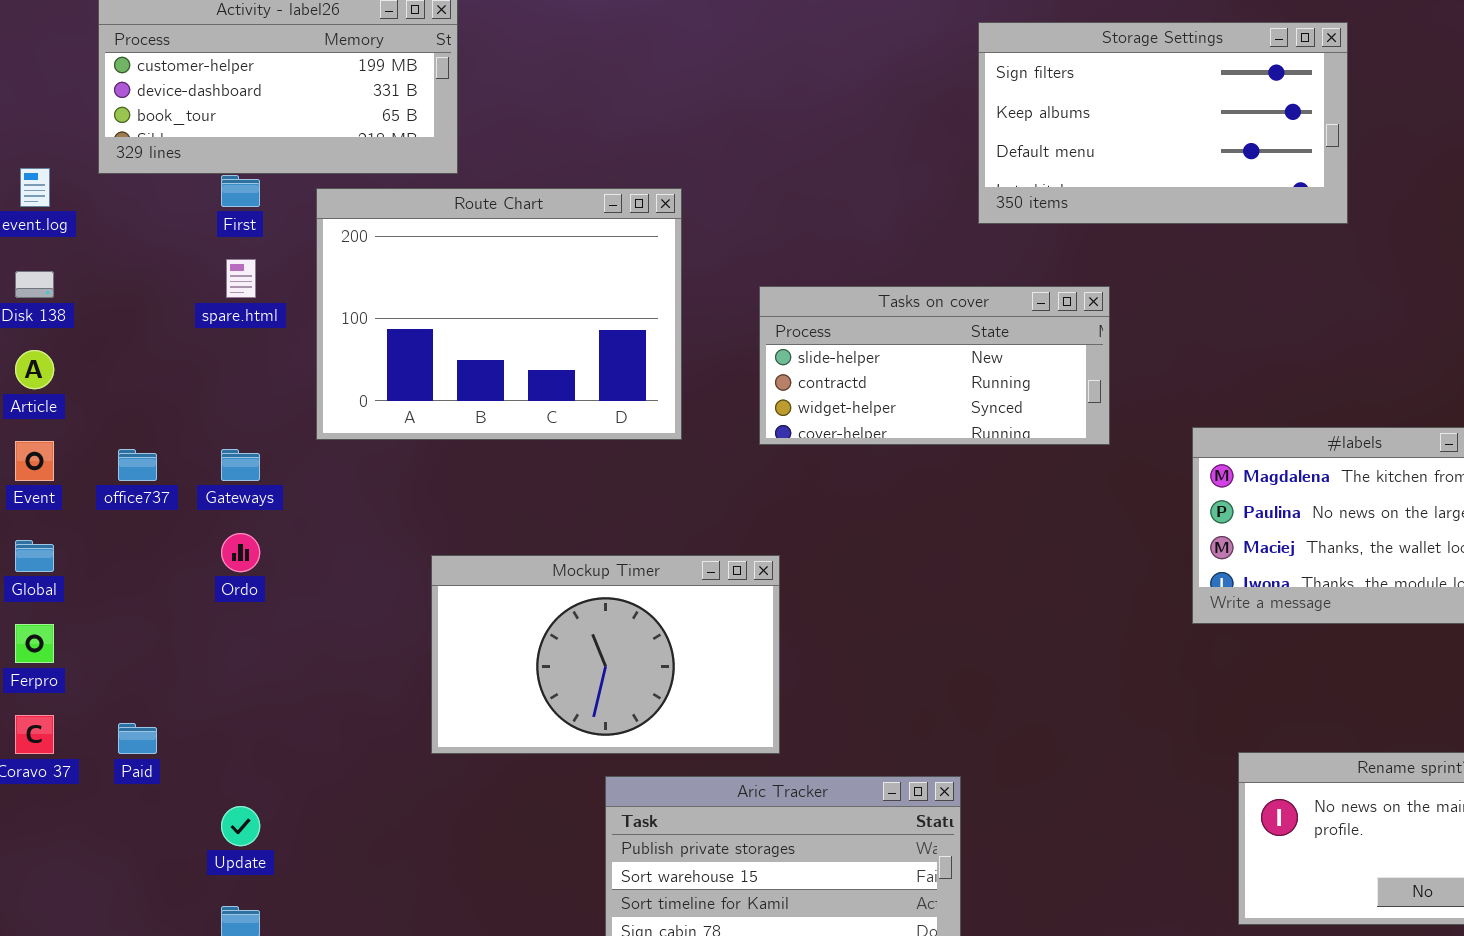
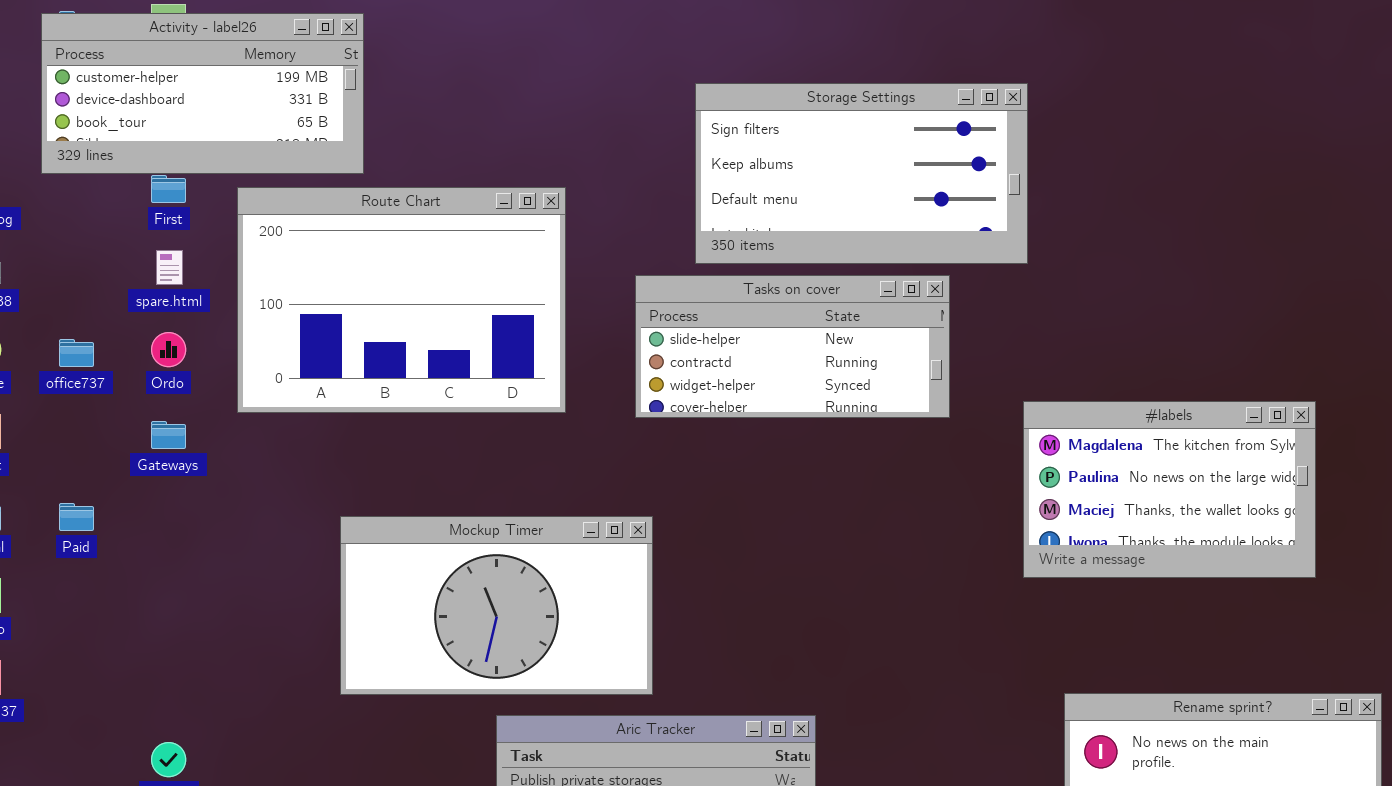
Storage Settings: [978,22,1348,224] -> [695,83,1028,264], moved
office737: [118,449,157,481] -> [59,339,94,367], moved
Ordo: [221,533,260,572] -> [151,332,186,367], moved
Paid: [118,723,157,754] -> [59,503,94,531], moved

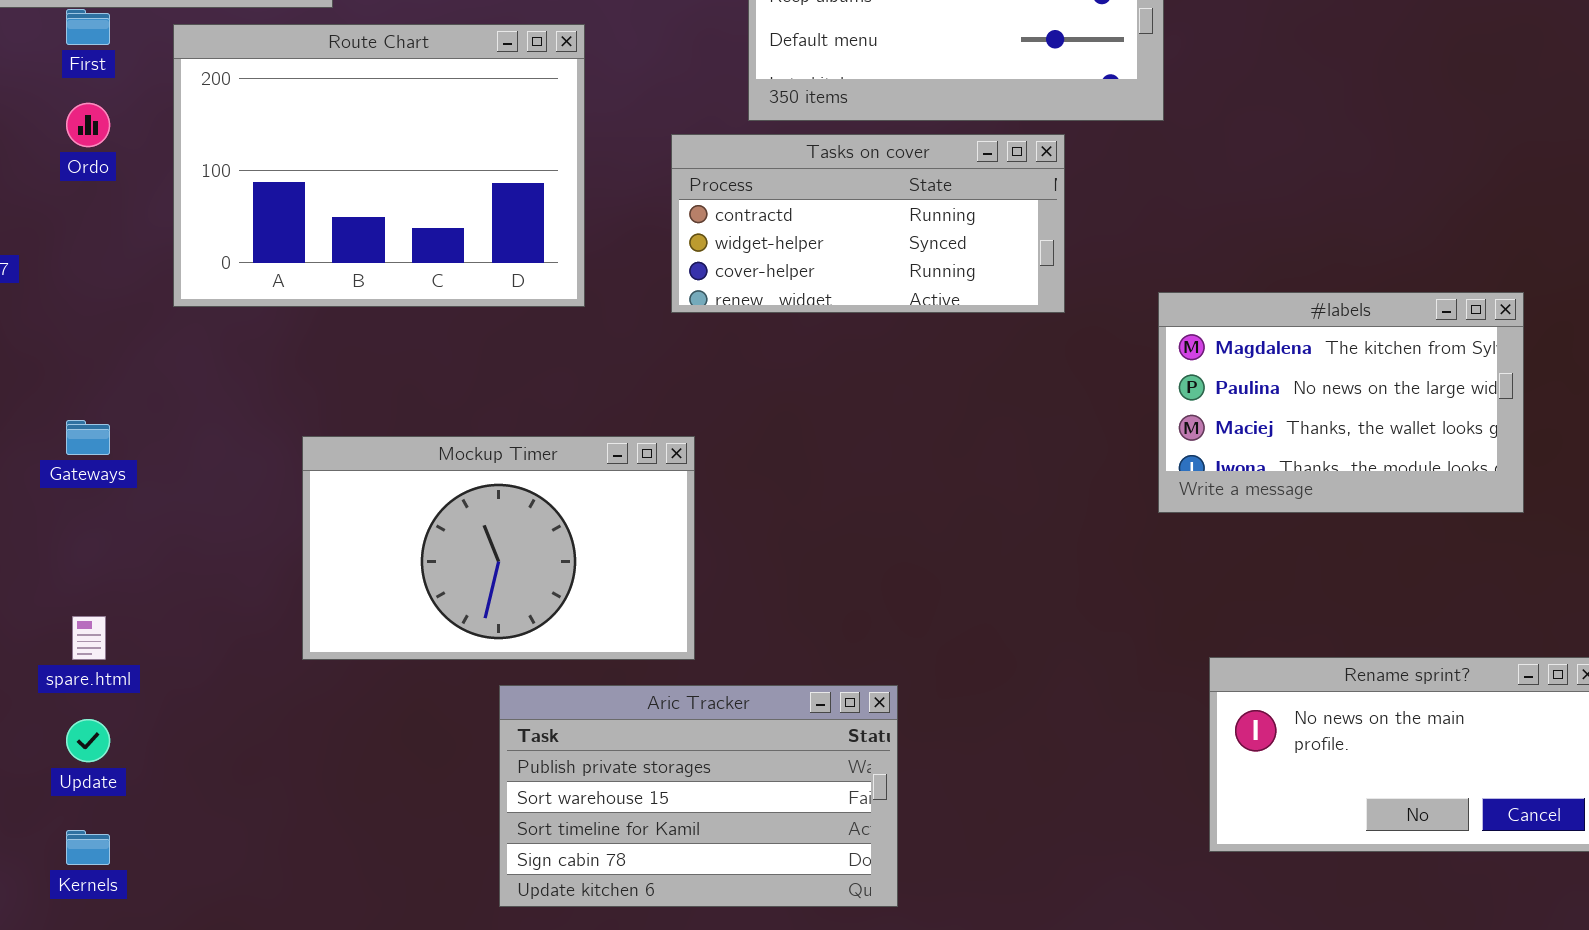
spare.html: [156,250,183,285] -> [72,616,106,660], moved
Tasks on cover: [635,275,950,418] -> [671,134,1065,313], scrolled down 1 row
Ordo: [151,332,186,367] -> [66,103,110,147], moved
Gateways: [151,421,186,449] -> [66,420,110,455], moved

